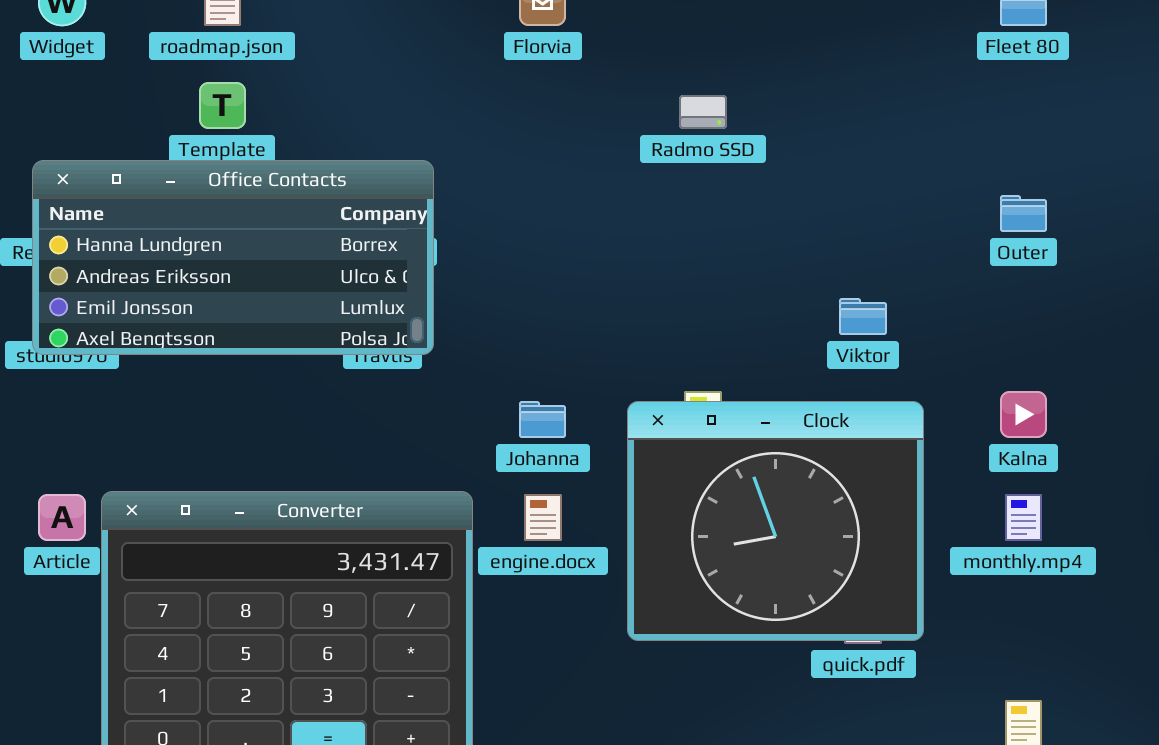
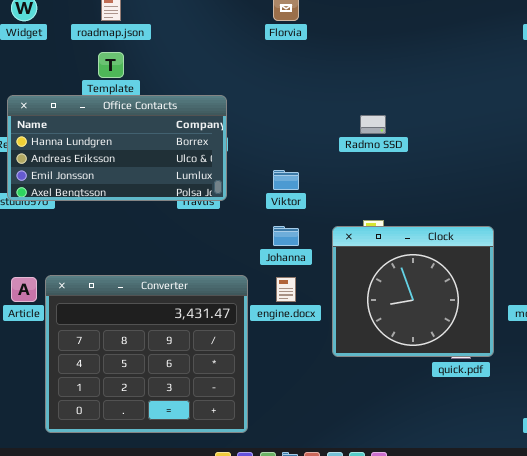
Radmo SSD: [679,95,727,129] -> [360,115,386,134], moved
Viktor: [839,298,887,335] -> [273,170,299,190], moved

